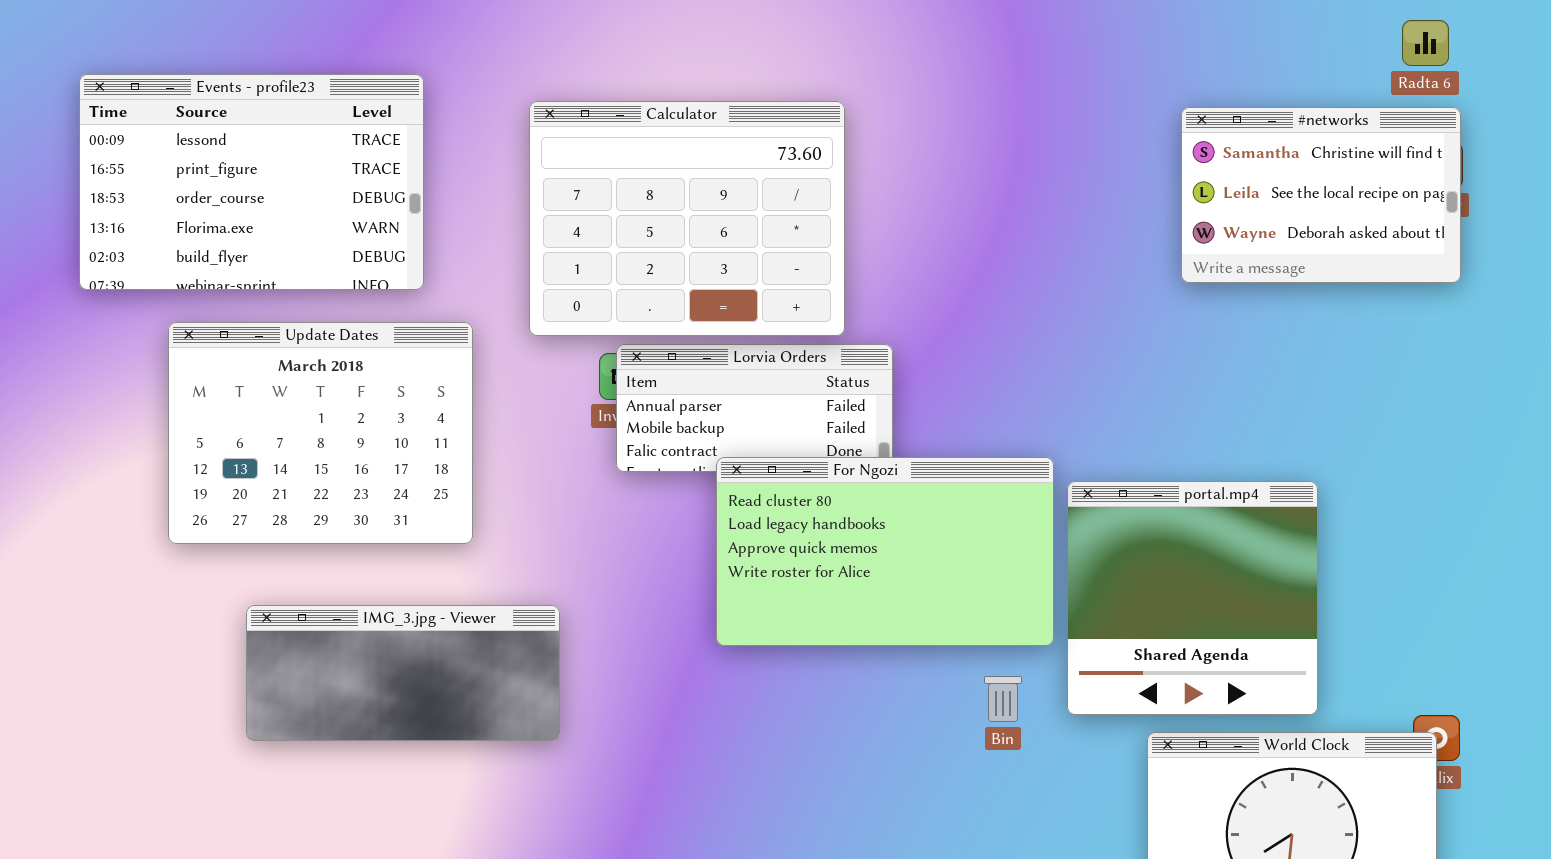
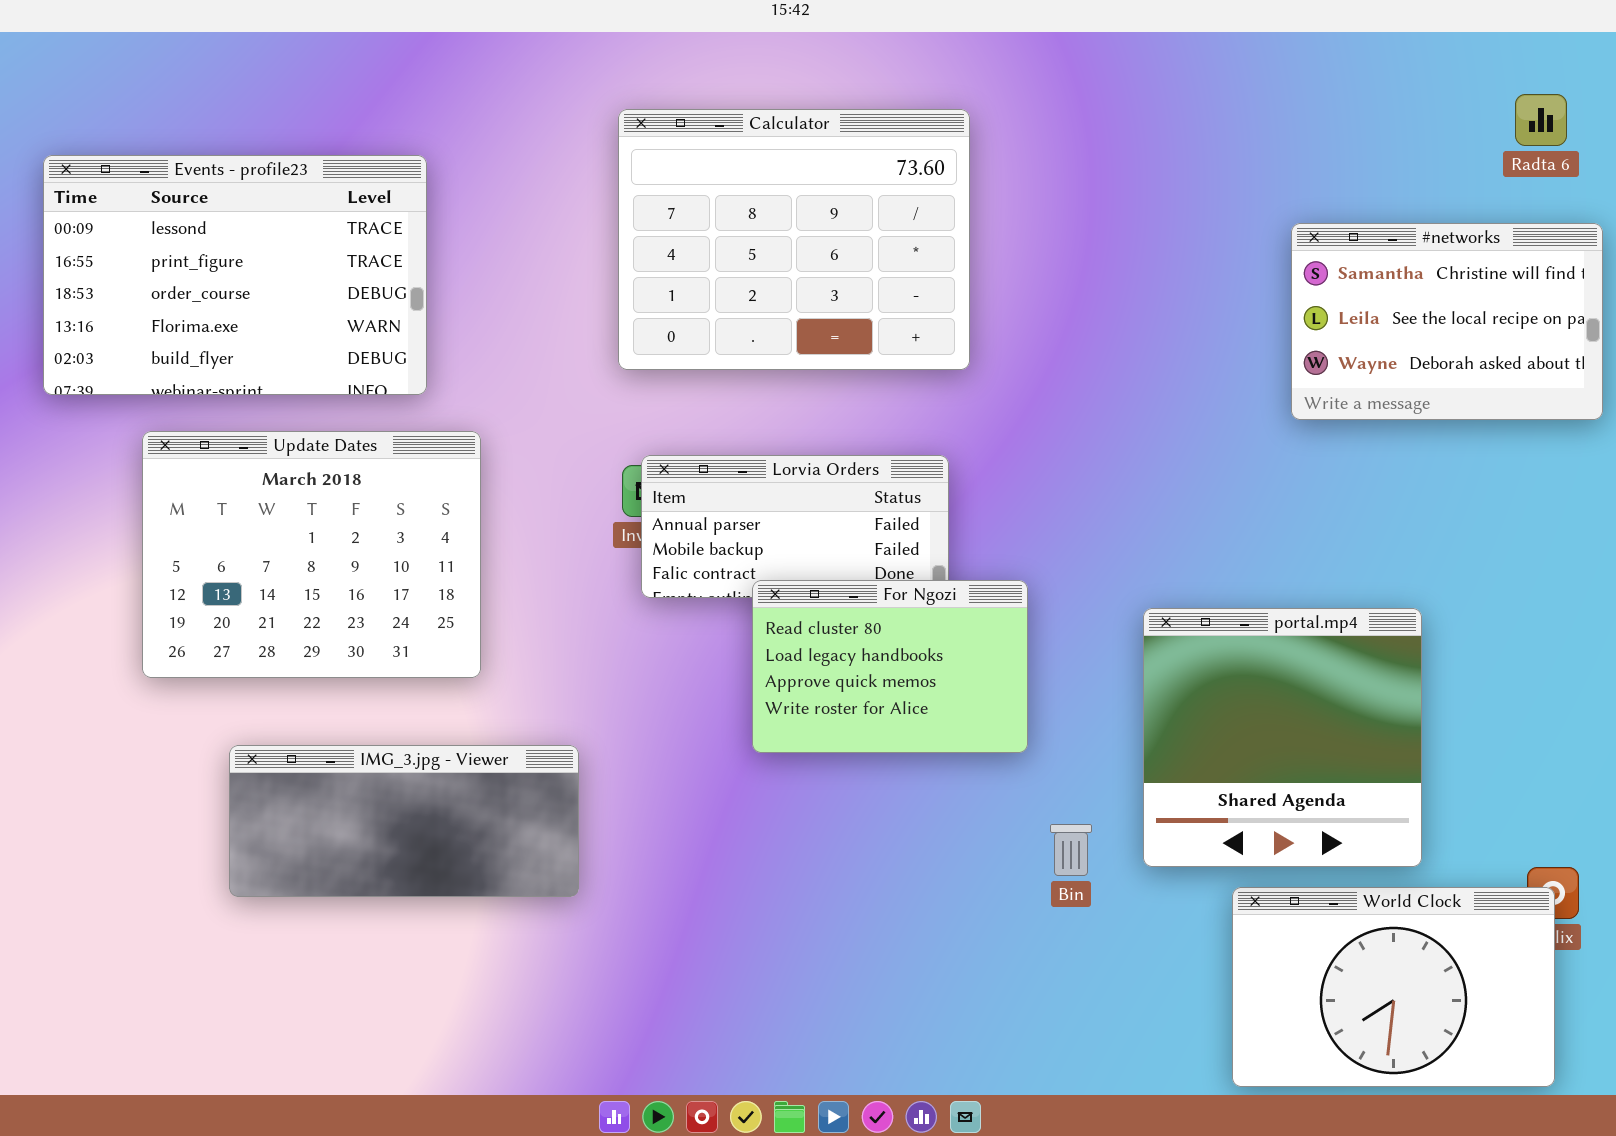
Calculator: [529,101,845,336] -> [618,109,970,370], moved
#networks: [1181,107,1461,283] -> [1291,223,1603,420], moved
For Ngozi: [716,457,1054,646] -> [752,580,1028,753], resized

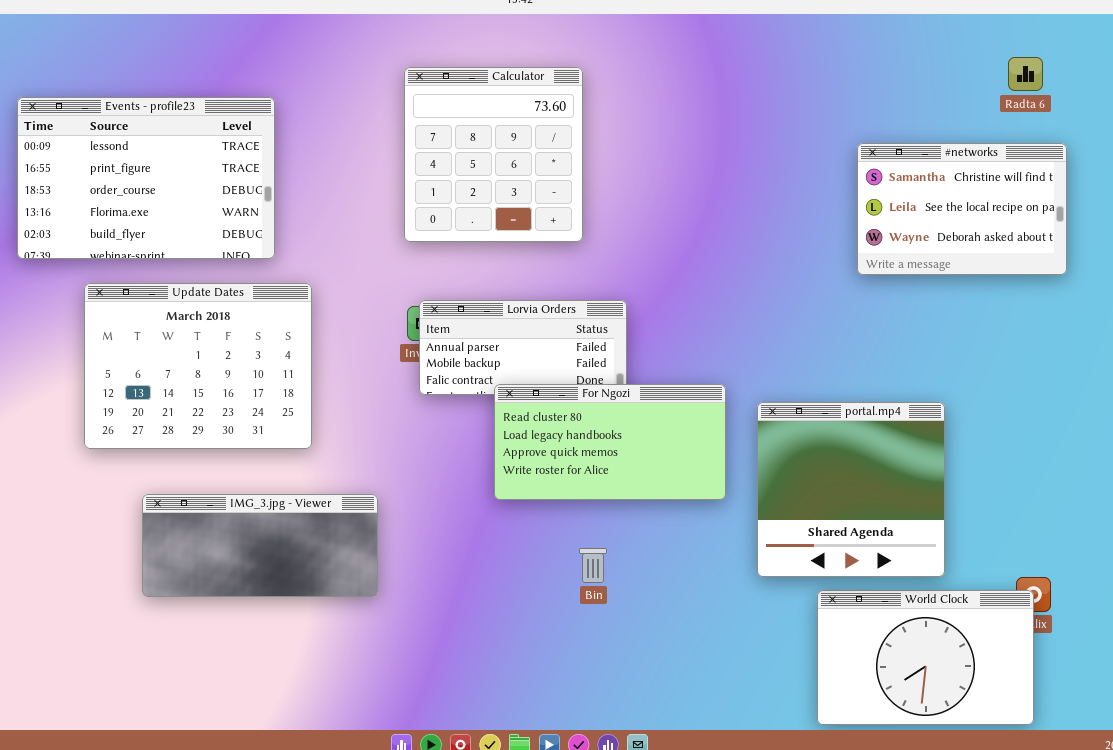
Calculator: [618,109,970,370] -> [404,67,583,242], resized
For Ngozi: [752,580,1028,753] -> [494,384,726,500], resized
Bin: [1050,824,1092,876] -> [579,548,607,583], moved

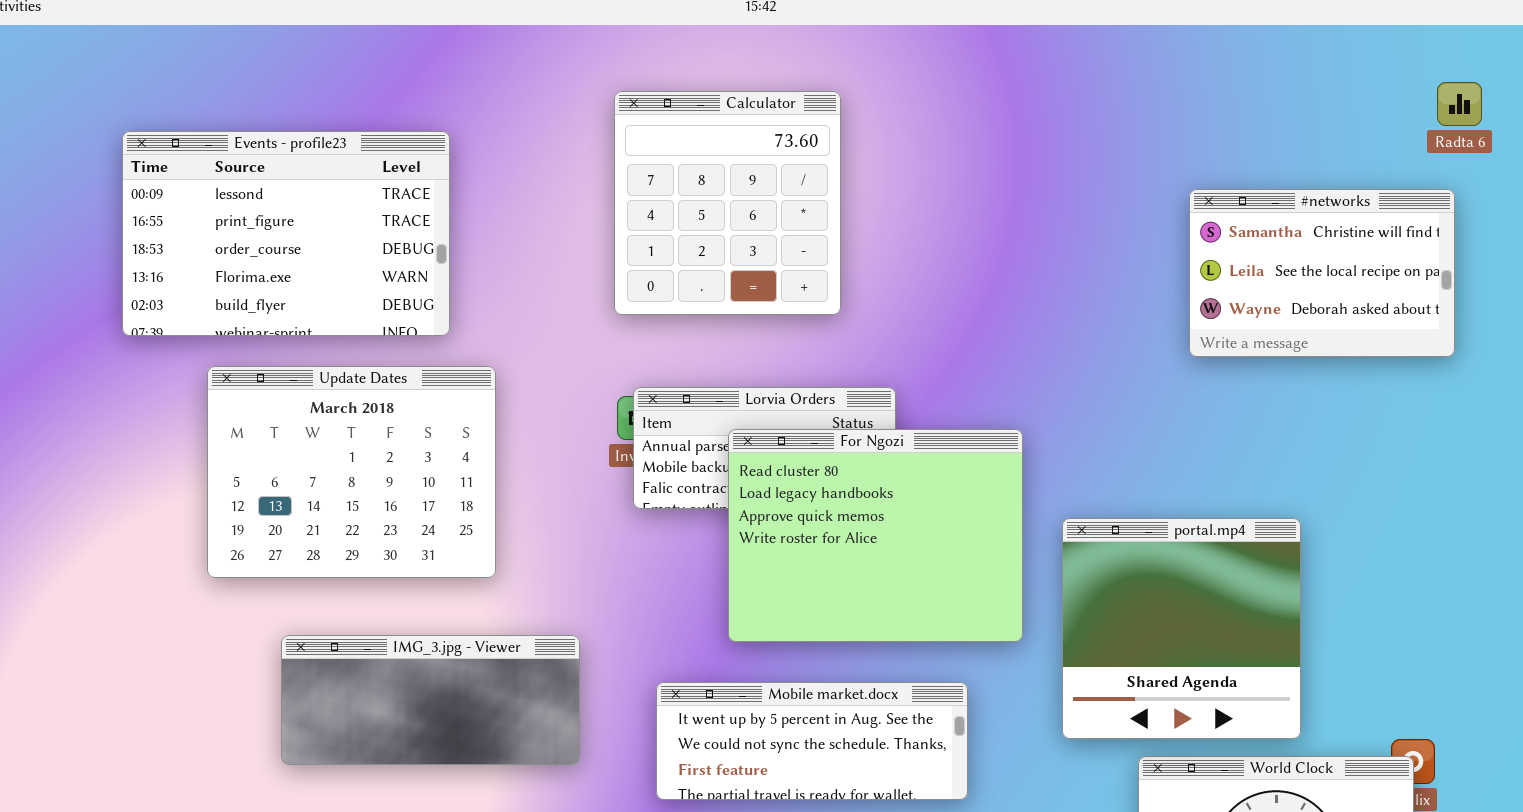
Radta 6: [1008,57,1043,91] -> [1437,82,1482,126], moved
For Ngozi: [494,384,726,500] -> [728,429,1023,642], resized
Mobile market.docx: none -> [656,682,968,800], opened

